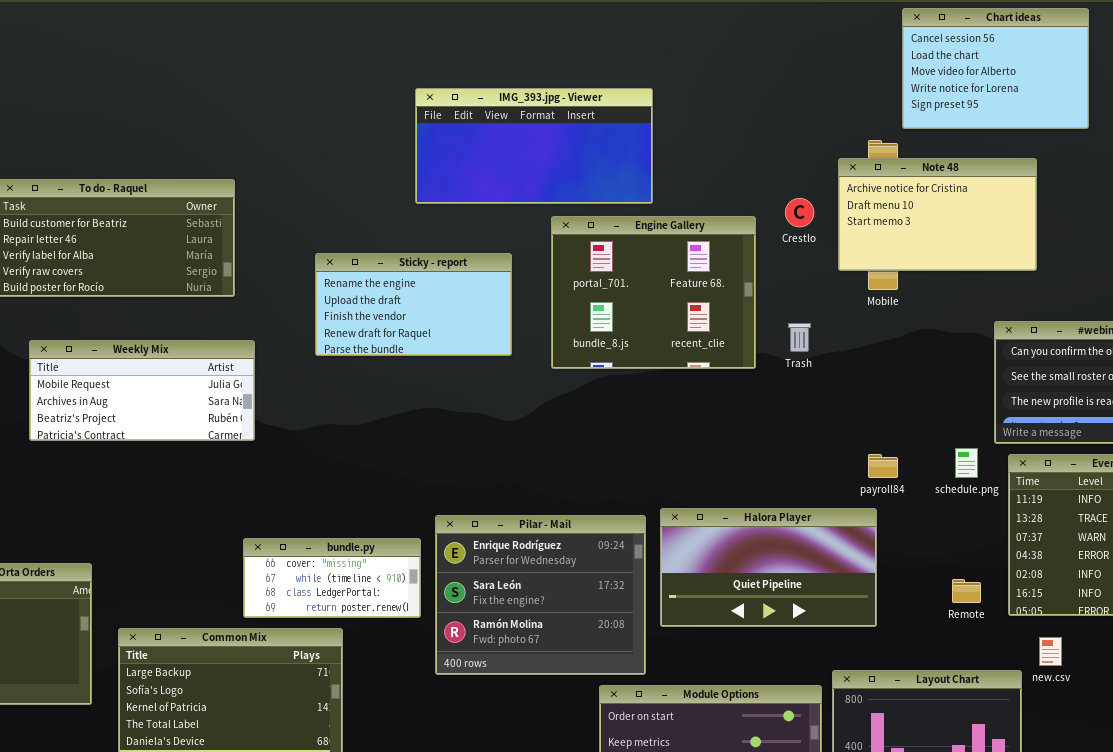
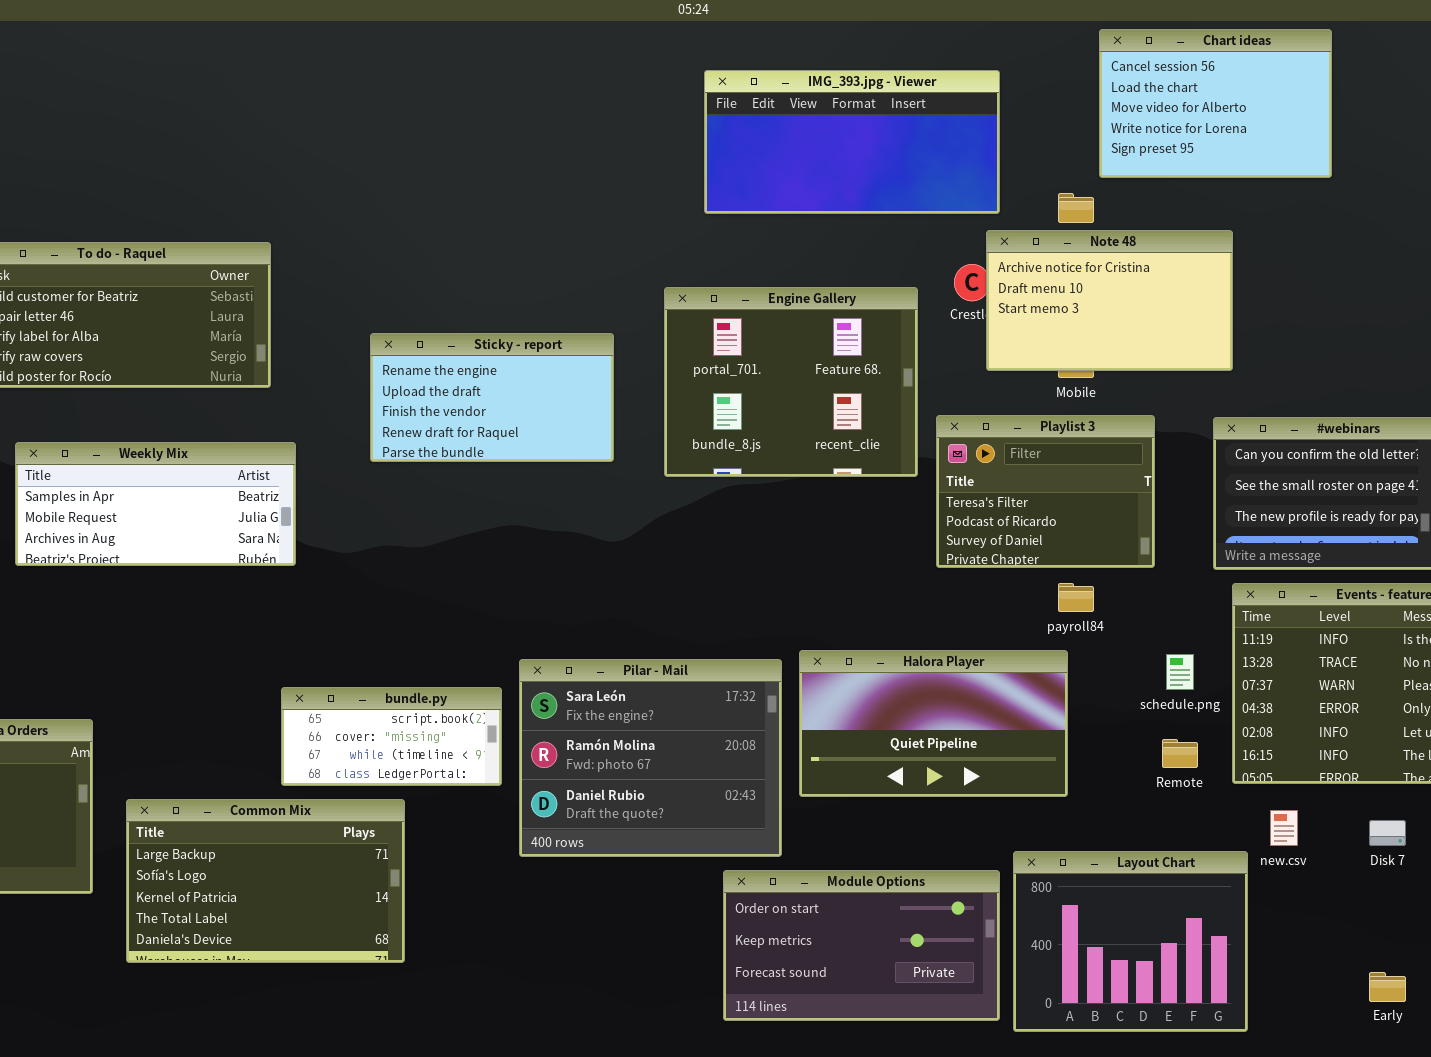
IMG_393.jpg - Viewer: [415,88,653,204] -> [704,70,1000,214], moved
Note 48: [838,158,1037,271] -> [986,230,1233,371], moved
Playlist 3: none -> [936,415,1155,568], opened
Weekly Mix: [29,340,255,441] -> [15,442,296,566], scrolled up 1 row
schedule.png: [955,448,978,478] -> [1166,654,1194,690], moved
Pilar - Mail: [435,515,646,675] -> [519,659,782,857], scrolled down 1 row
bundle.py: [243,538,421,618] -> [281,687,502,786], scrolled up 1 row

